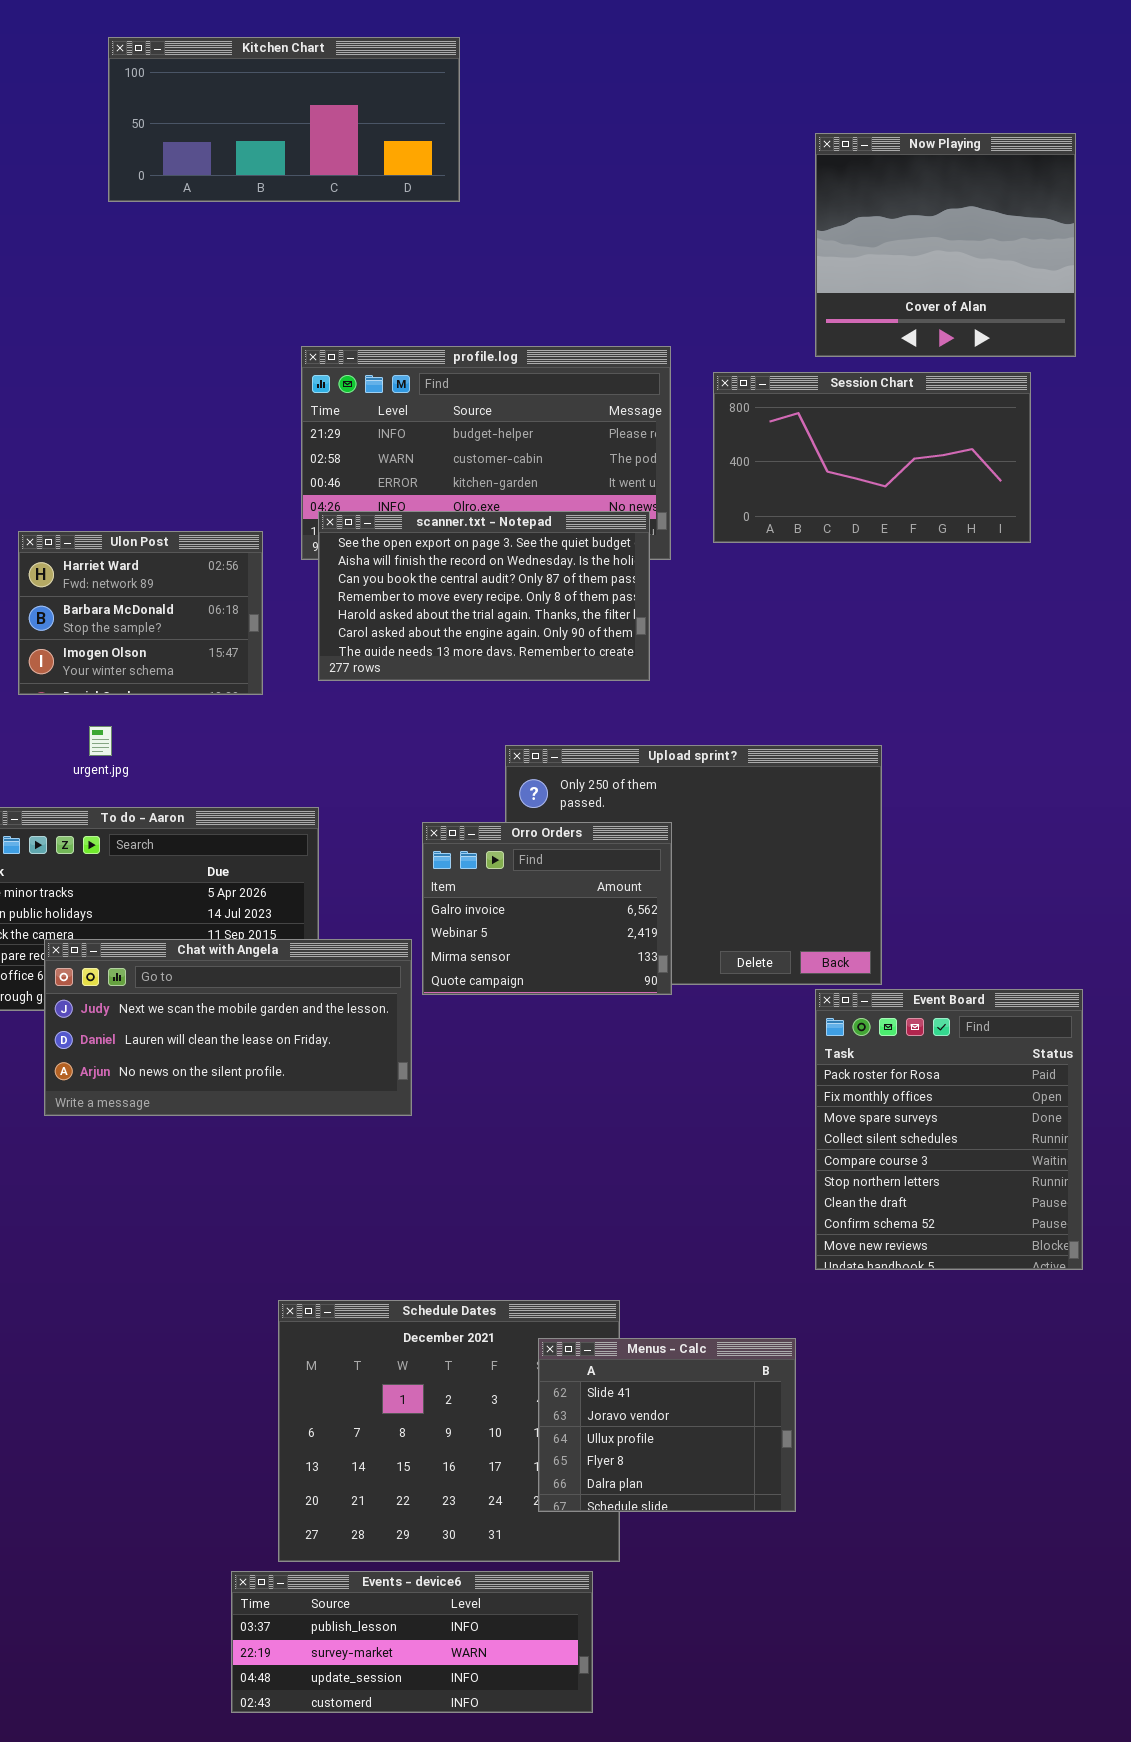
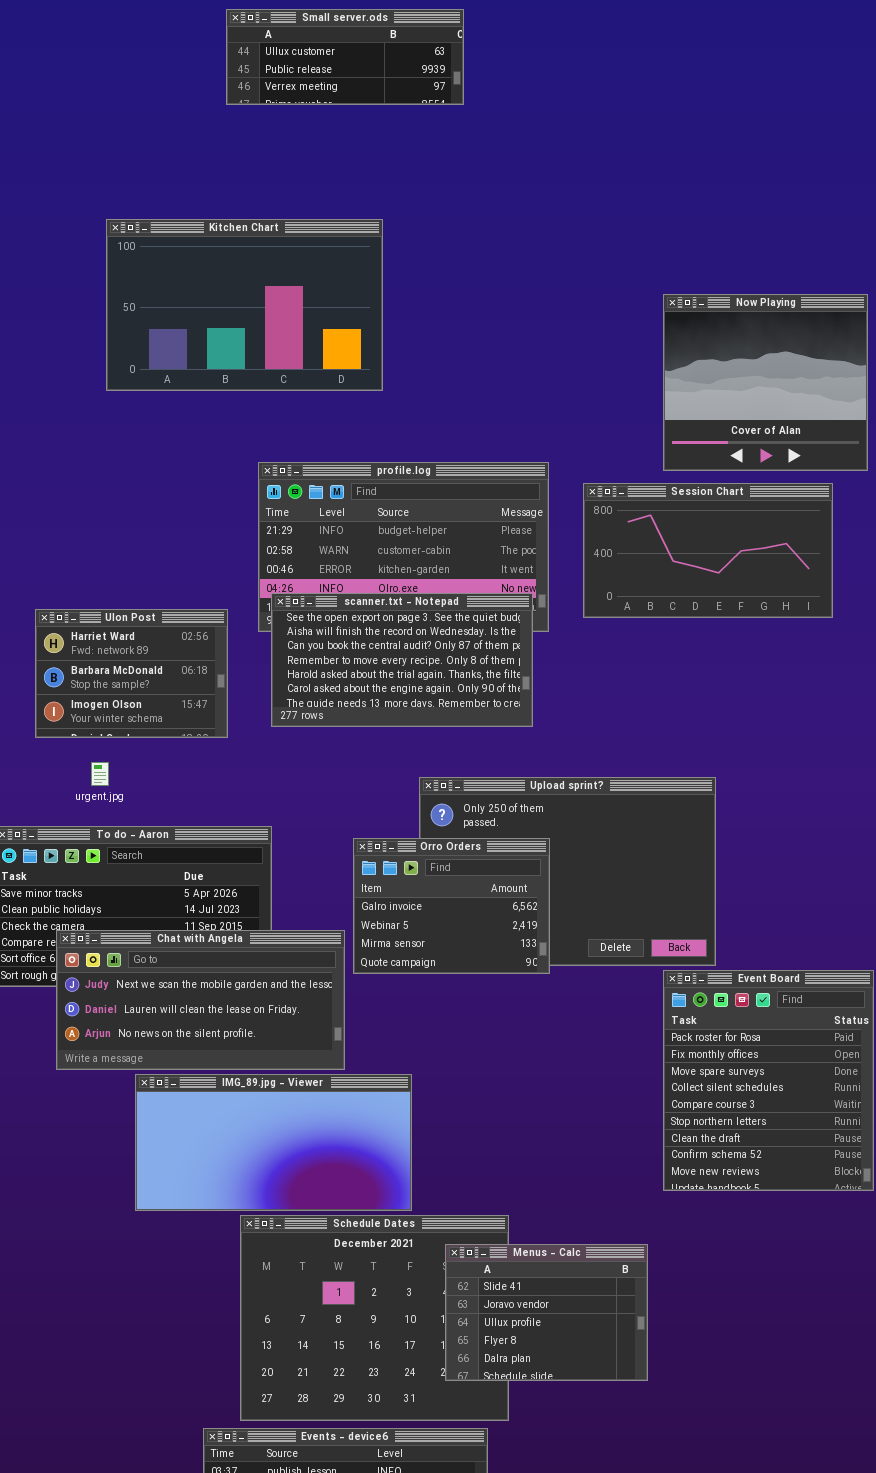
Kitchen Chart: [108,37,460,202] -> [106,219,383,391], resized
IMG_89.jpg - Viewer: none -> [135,1074,412,1211], opened

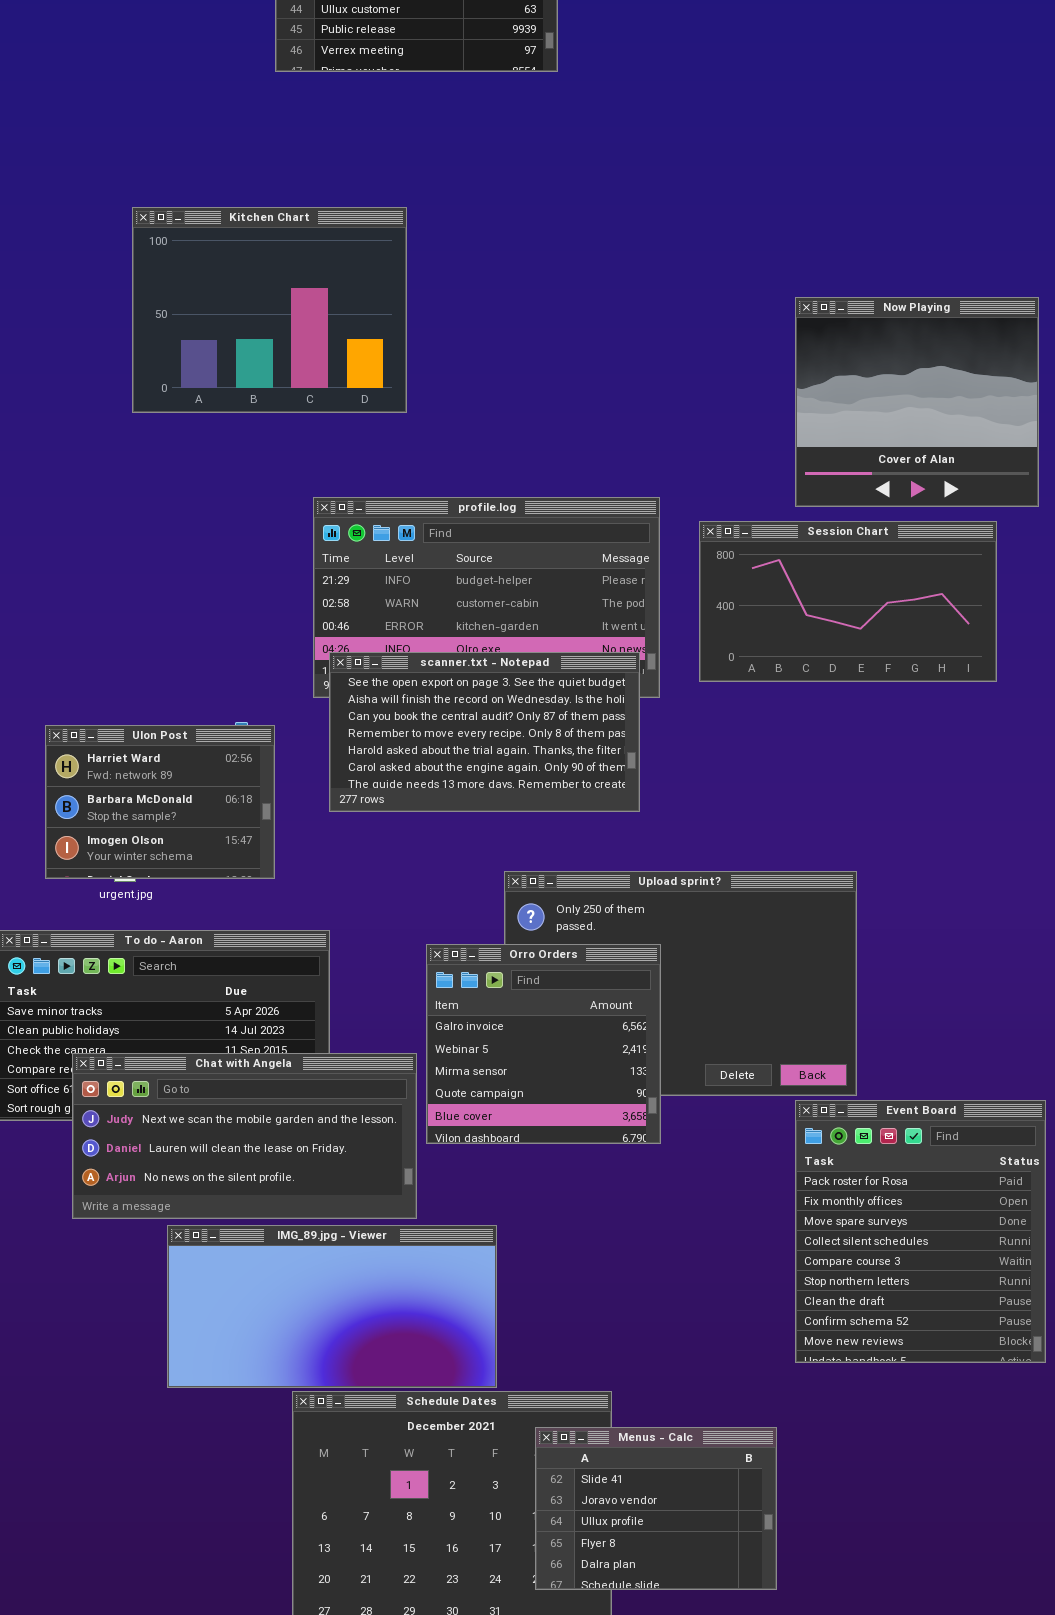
Kitchen Chart: [106,219,383,391] -> [132,207,407,413], resized
Ulon Post: [35,609,228,738] -> [45,725,275,879], moved
Orro Orders: [353,838,550,974] -> [426,944,661,1144], resized

